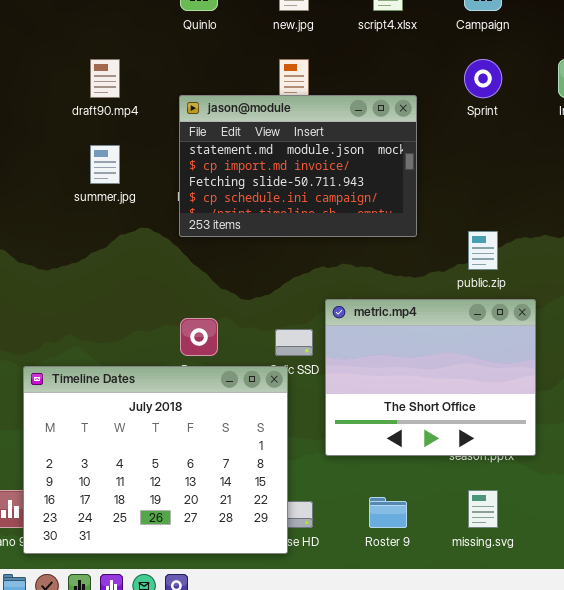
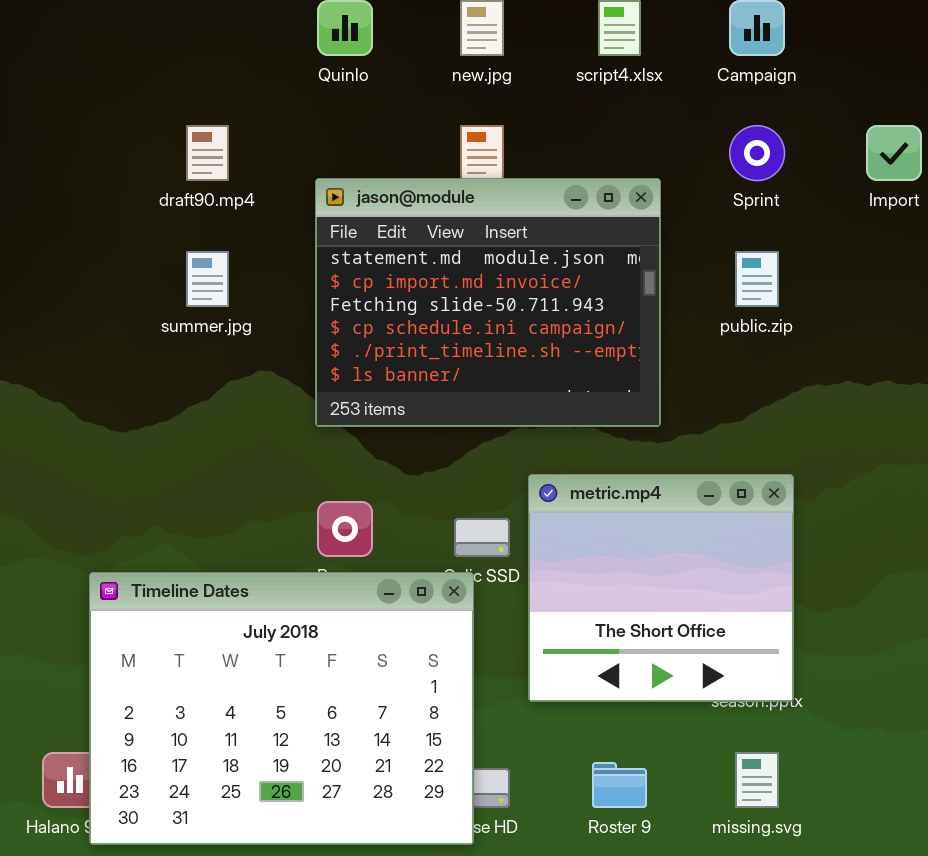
jason@module: [179,95,417,237] -> [315,178,661,427], resized
public.zip: [468,231,498,270] -> [735,251,779,307], moved
metric.mp4: [325,299,536,456] -> [528,474,794,702], resized

